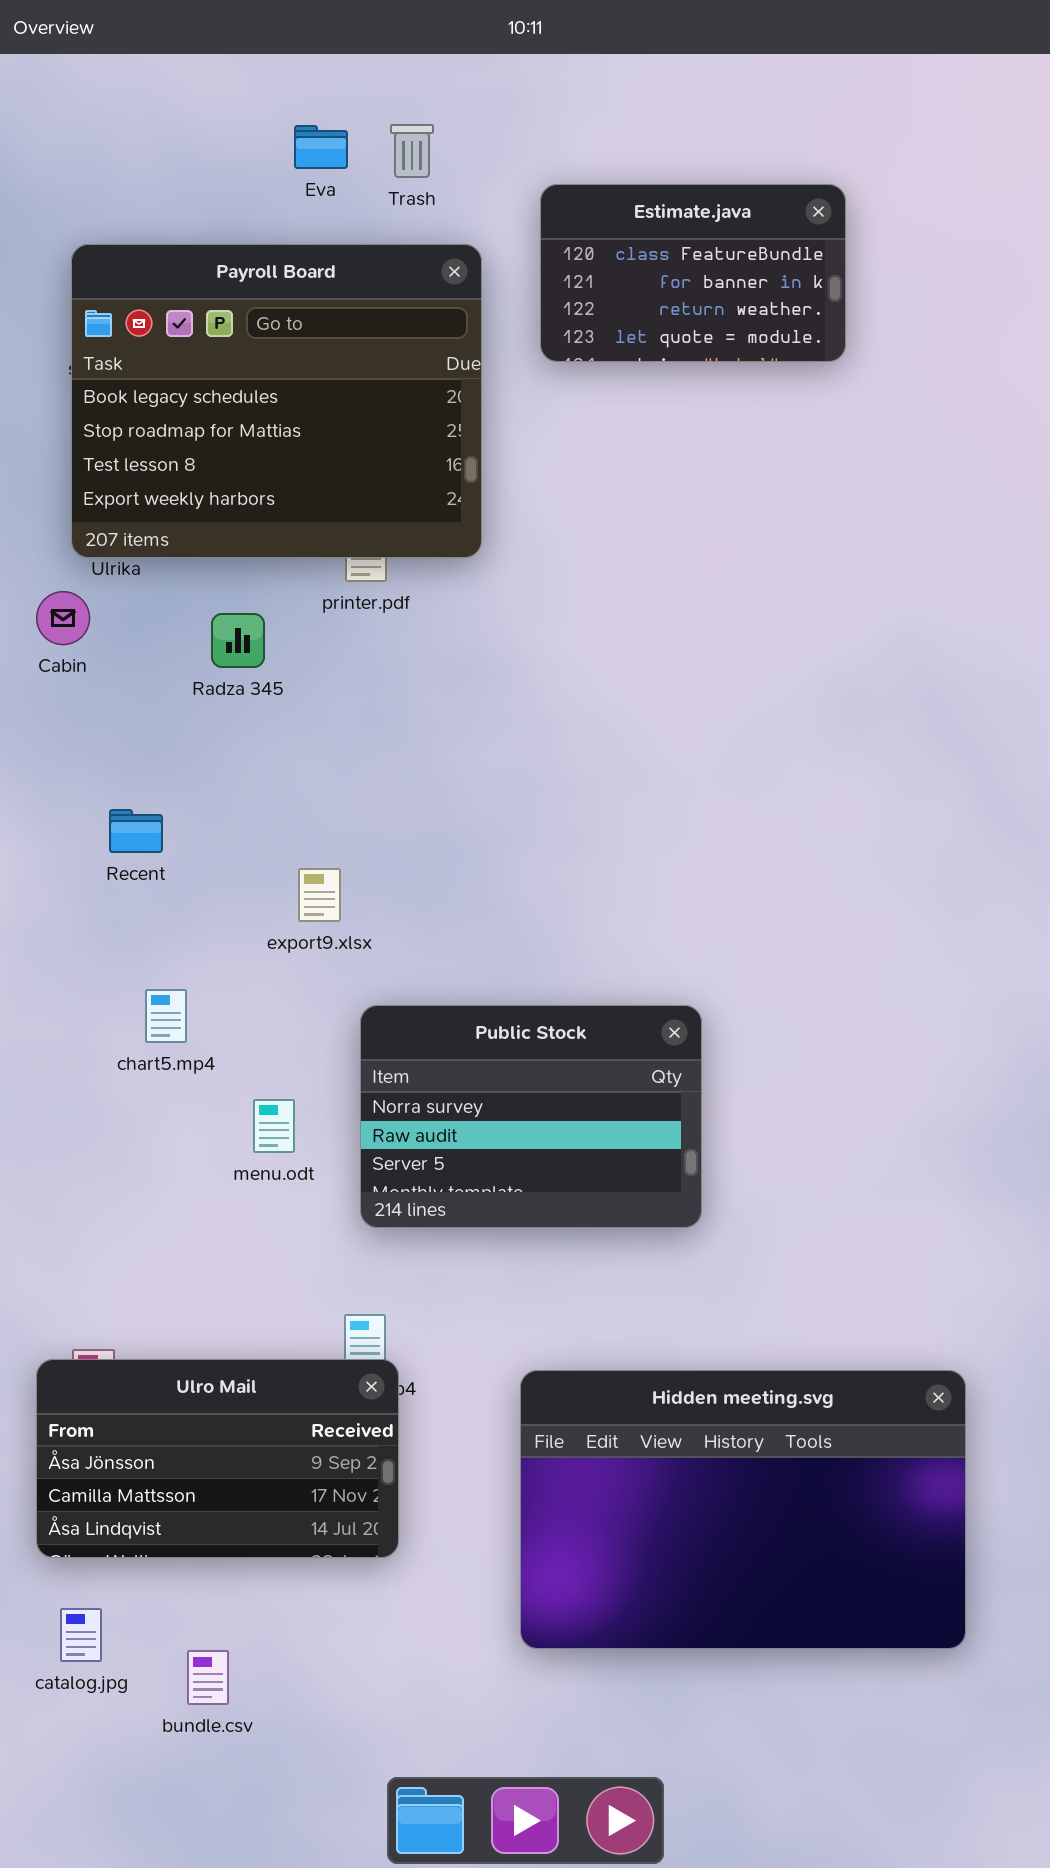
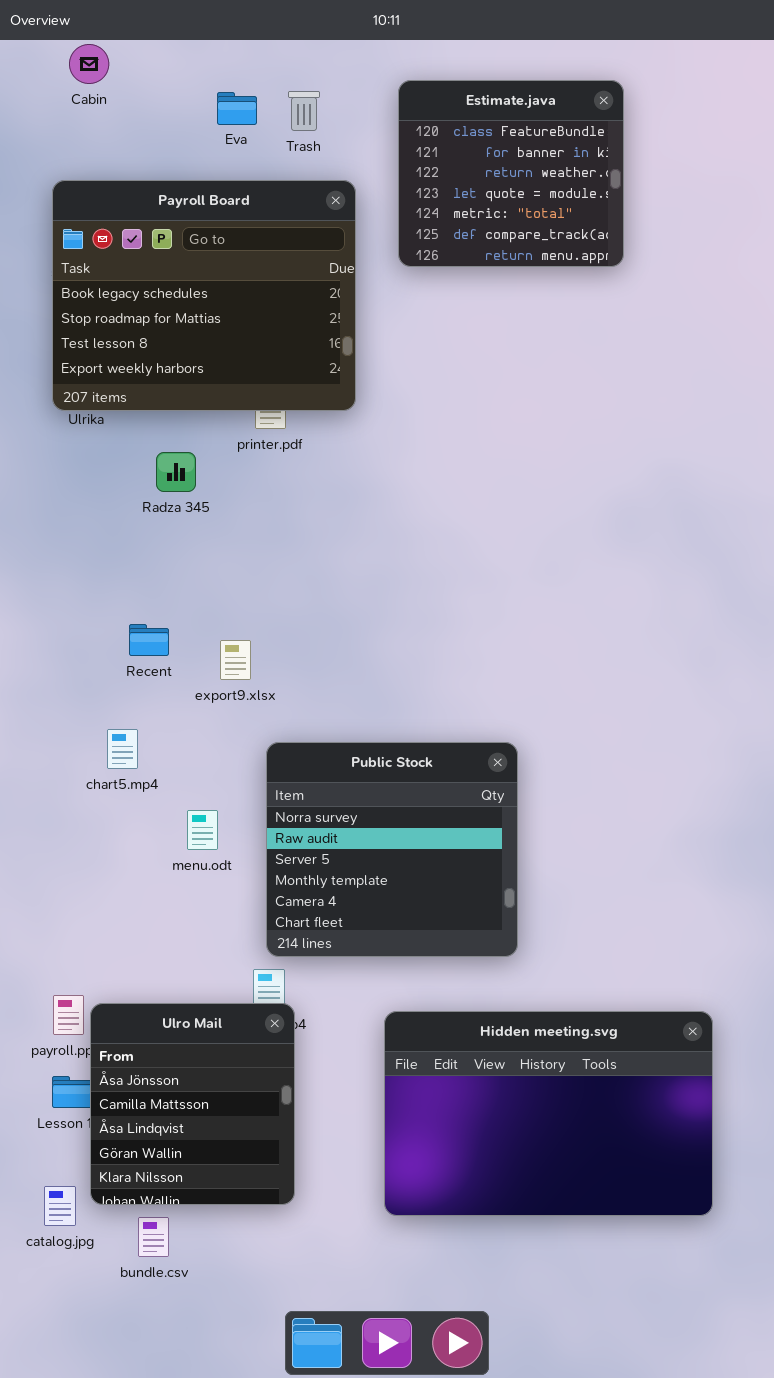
Estimate.java: [540,184,846,362] -> [398,80,624,267], resized
Cabin: [36,591,90,645] -> [69,44,109,84], moved
Recent: [109,809,163,853] -> [129,624,169,656], moved
Public Stock: [360,1005,702,1228] -> [266,742,518,957], resized
Ulro Mail: [36,1359,399,1558] -> [90,1003,295,1205], resized

